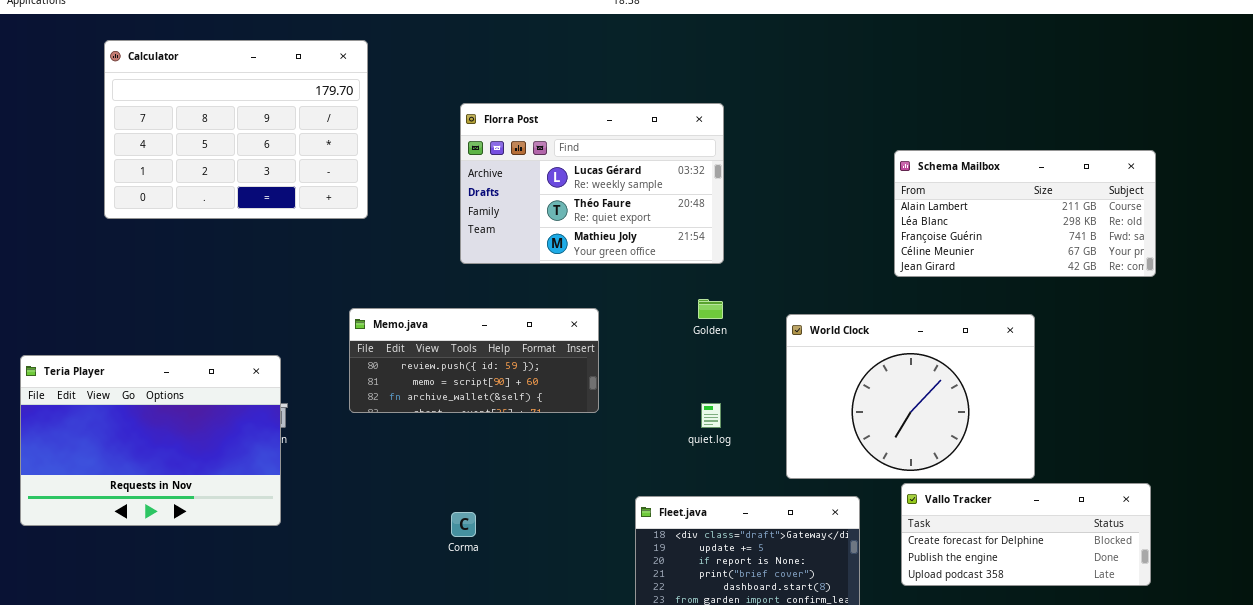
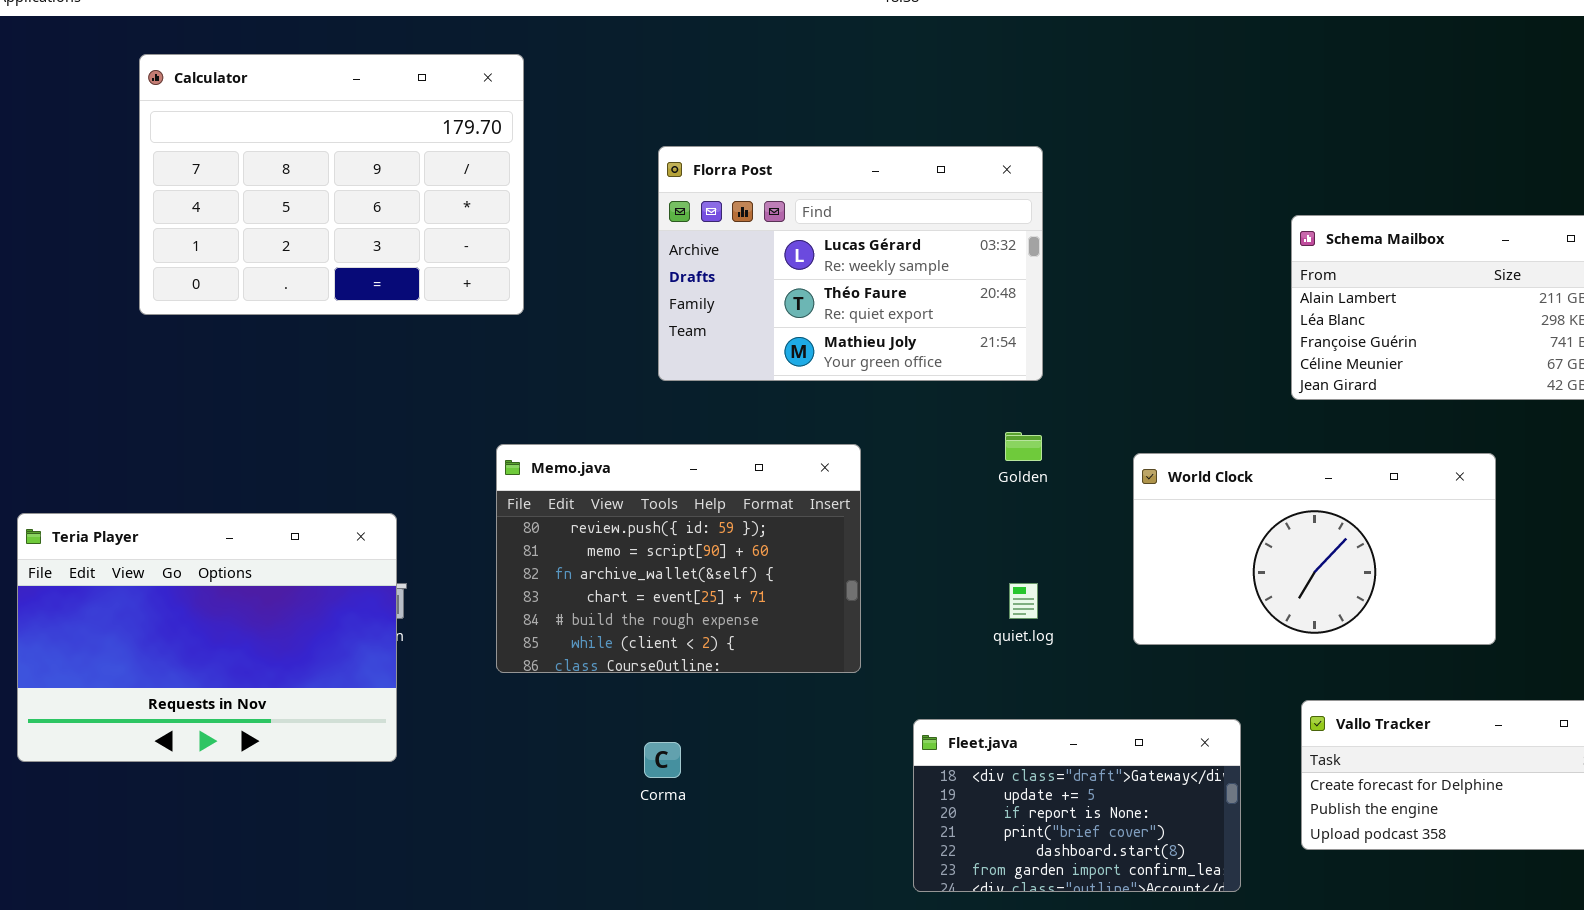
Memo.java: [349,308,599,413] -> [496,444,861,673], resized
World Clock: [786,314,1035,479] -> [1133,453,1496,645], resized

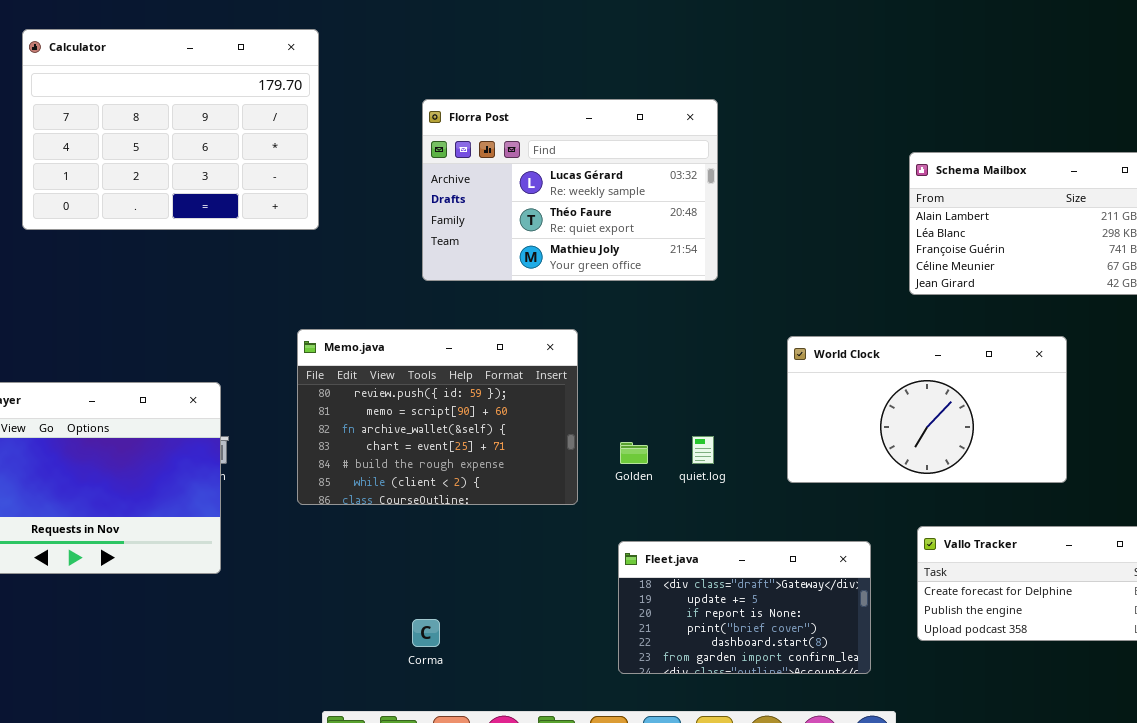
Golden: [1005,432,1042,461] -> [620,442,648,464], moved
Corma: [644,742,681,778] -> [412,619,440,647], moved

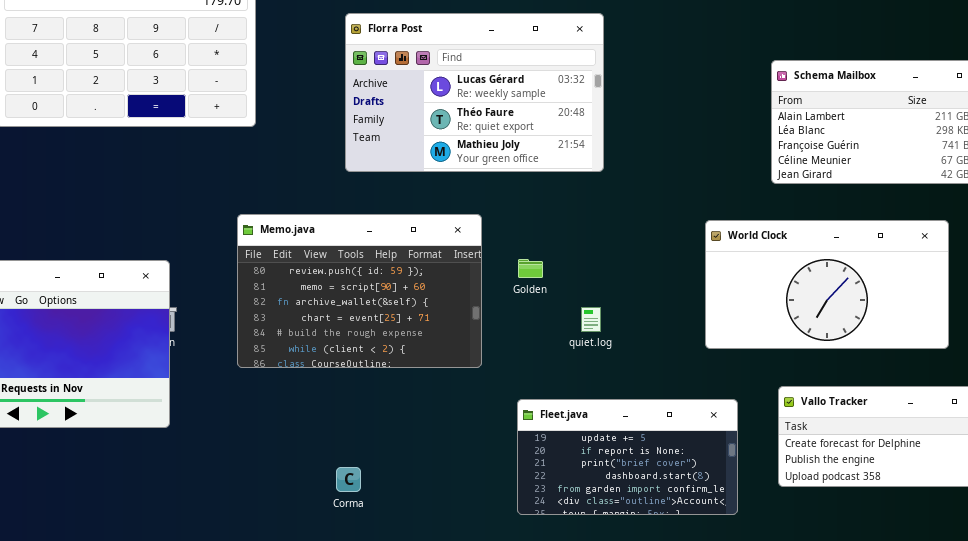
World Clock: [787,336,1067,483] -> [705,220,949,349], moved
Golden: [620,442,648,464] -> [518,259,543,278], moved
Fleet.java: [618,541,871,674] -> [517,399,738,515], scrolled down 1 row

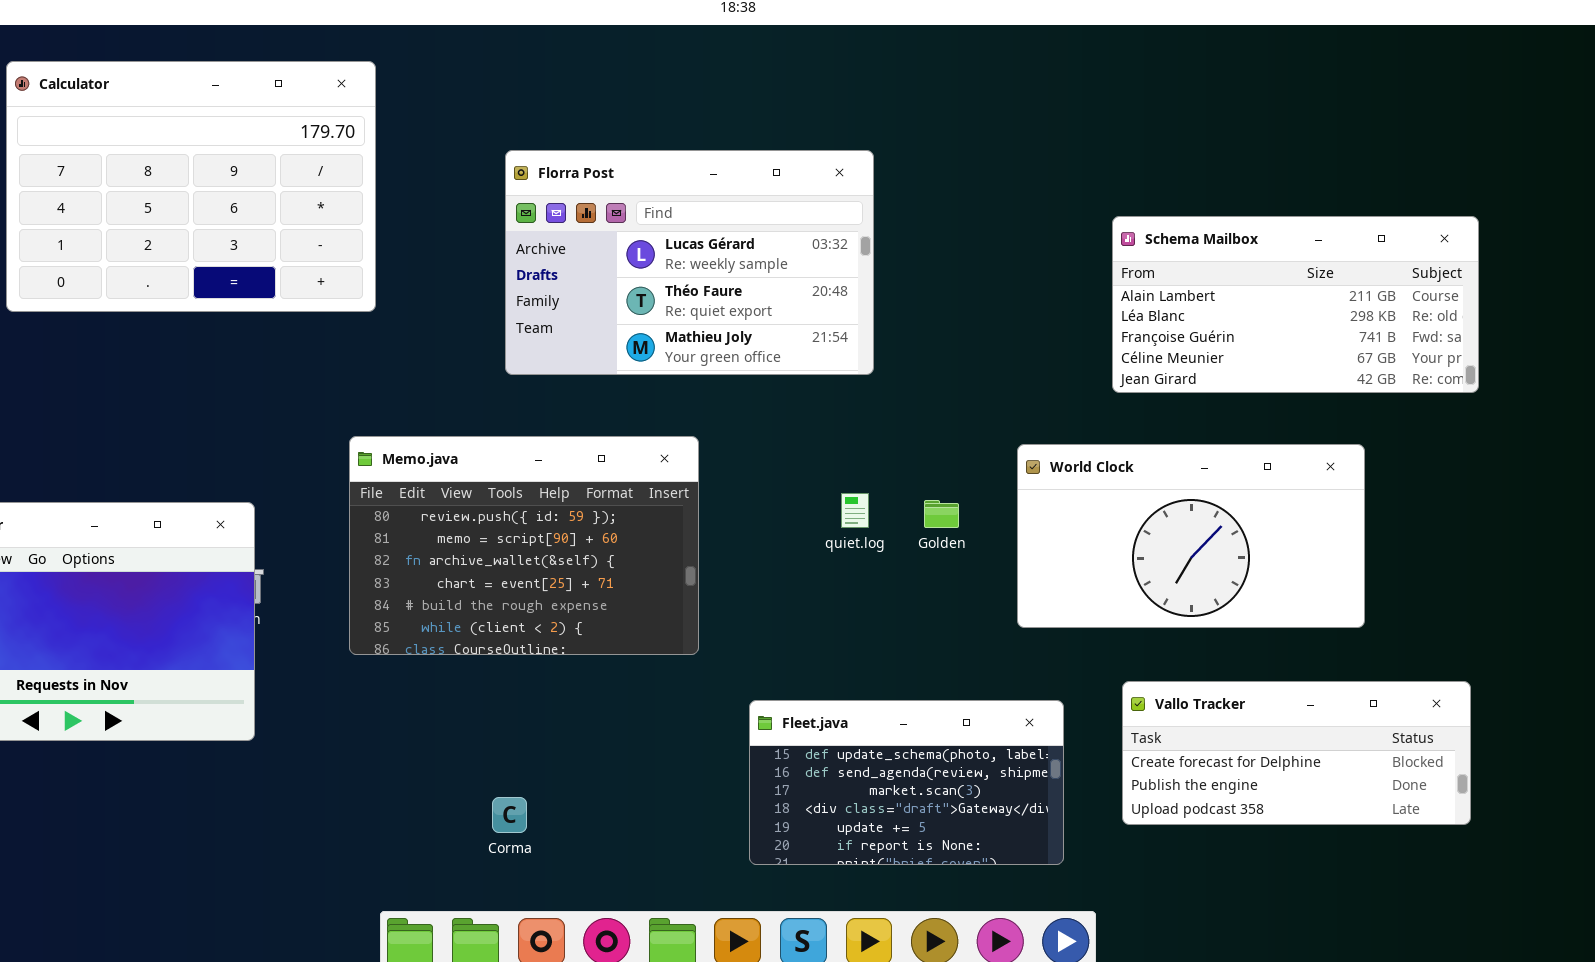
Golden: [518,259,543,278] -> [924,500,959,528], moved
quiet.log: [581,307,601,332] -> [841,493,869,528], moved
Fleet.java: [517,399,738,515] -> [749,700,1064,865], scrolled up 4 rows

